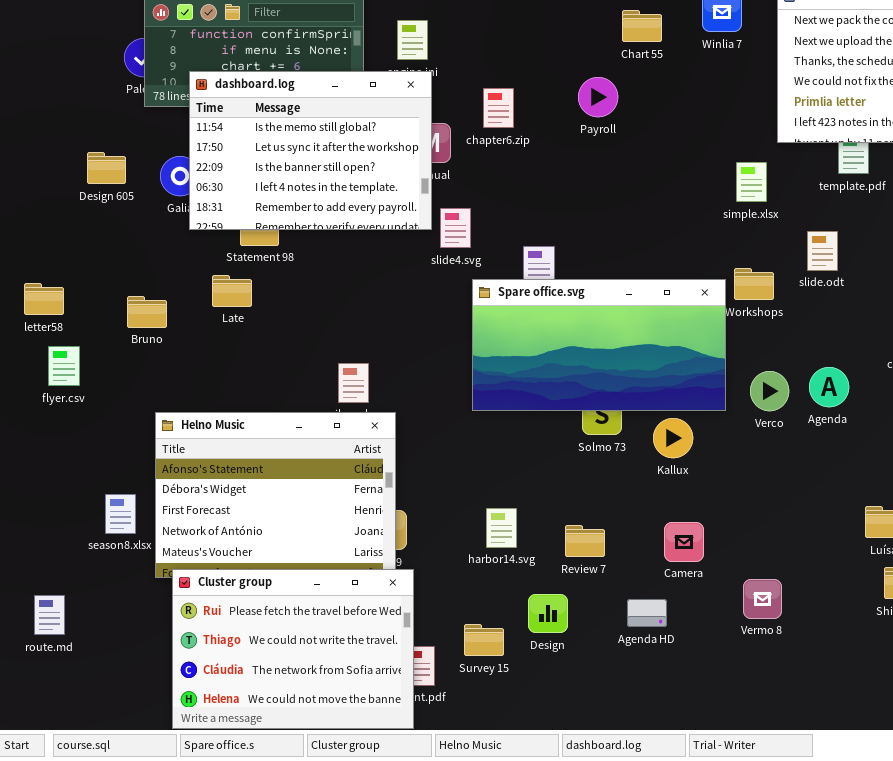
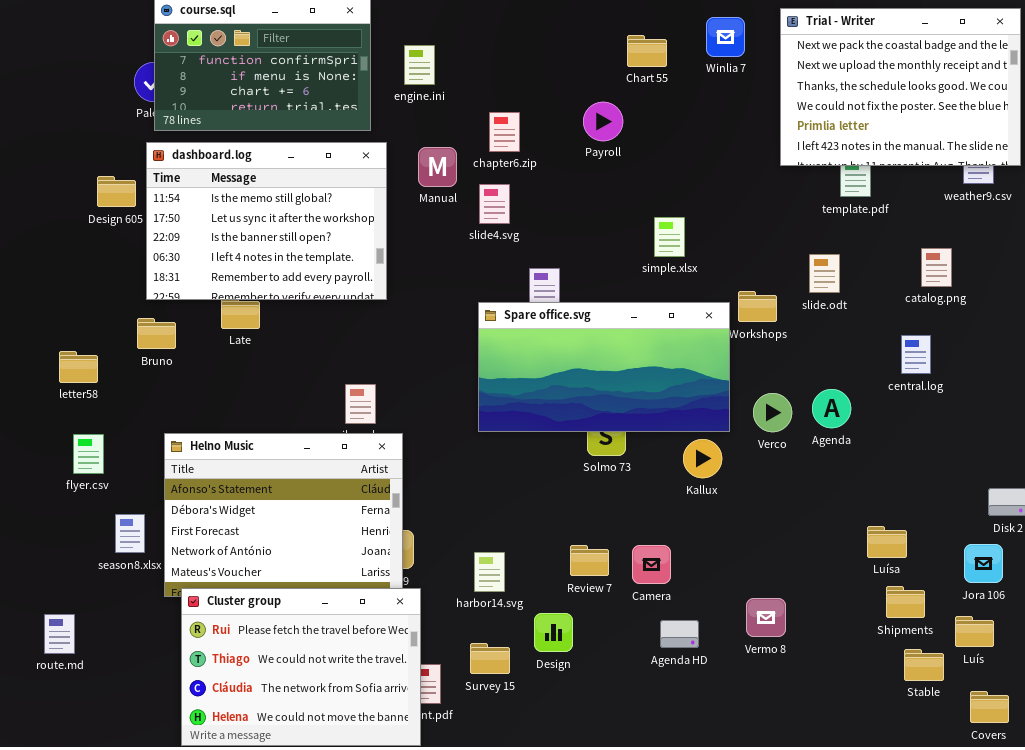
dashboard.log: [189,71,432,230] -> [146,142,387,300], moved
simple.xlsx: [736,162,767,202] -> [654,217,685,257], moved
slide4.svg: [440,208,471,248] -> [479,184,510,224], moved
letter58: [24,283,64,315] -> [59,351,98,383], moved
flyer.csv: [48,346,80,386] -> [73,434,104,474], moved
Kallux: [653,418,693,458] -> [683,439,722,478], moved
harbor14.svg: [486,508,517,548] -> [474,552,505,592], moved
Camera: [664,522,704,562] -> [632,545,671,584], moved
Agenda HD: [627,599,667,627] -> [660,620,699,648], moved

